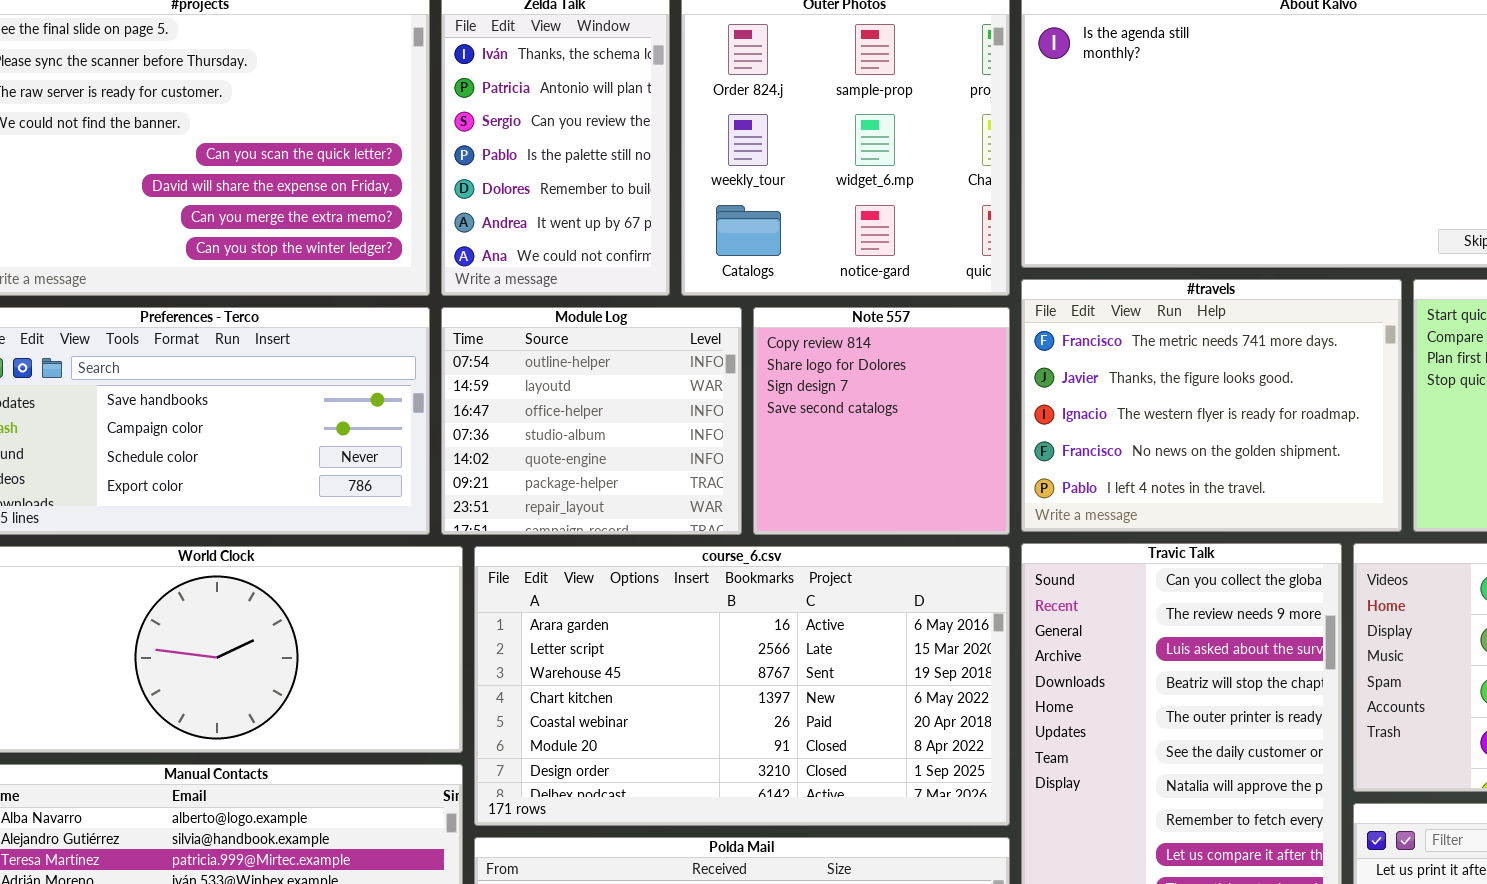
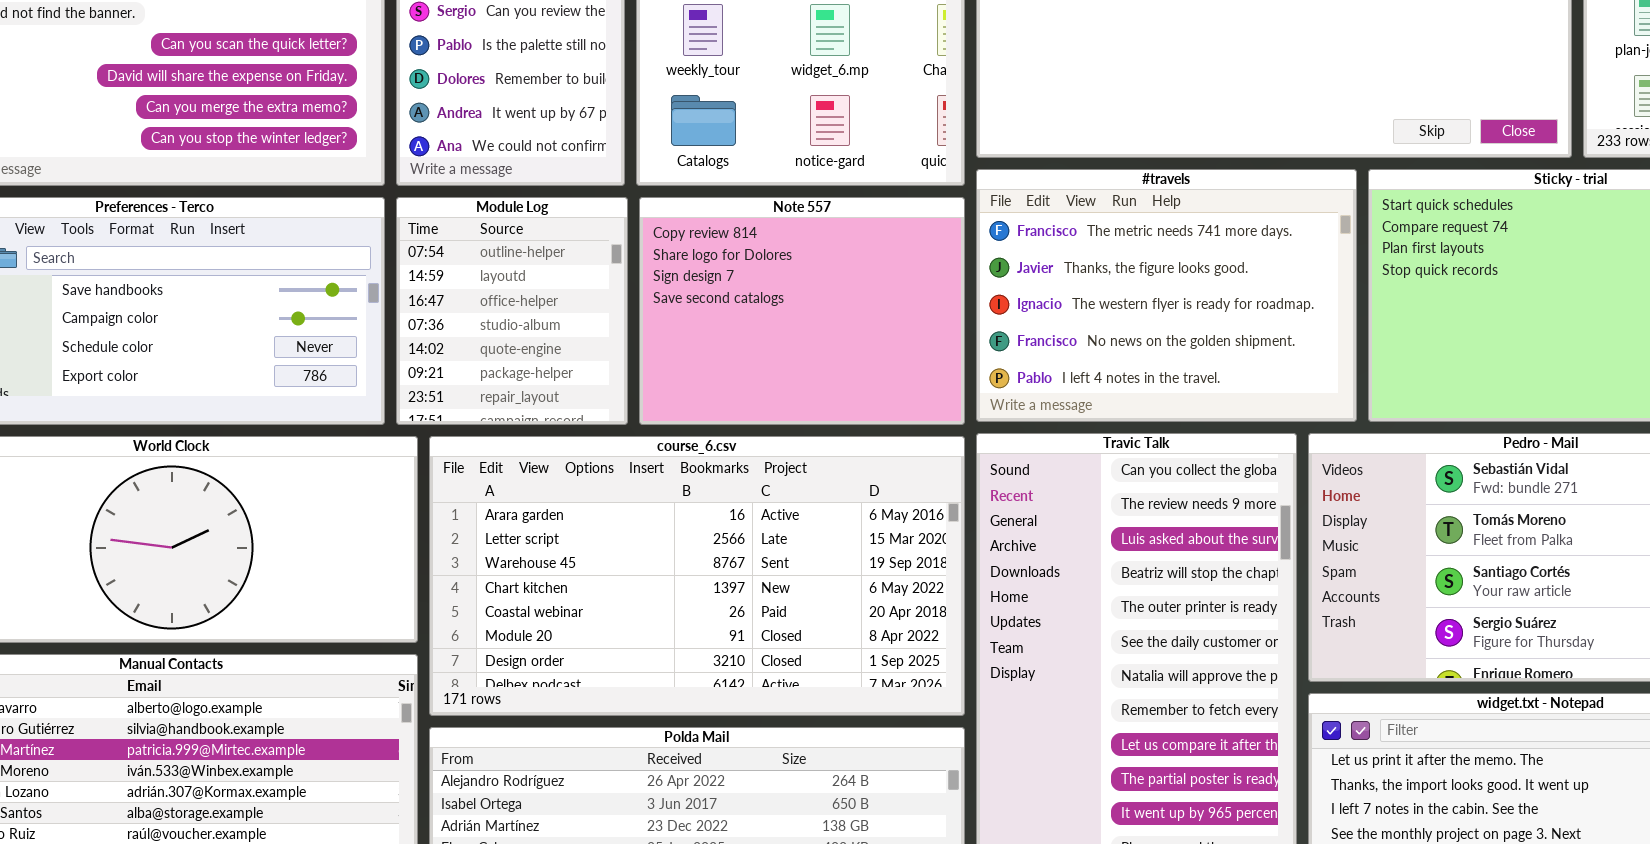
Module Log: [441,307,742,535] -> [396,197,628,425], resized
Note 557: [753,307,1010,535] -> [639,197,965,425], resized

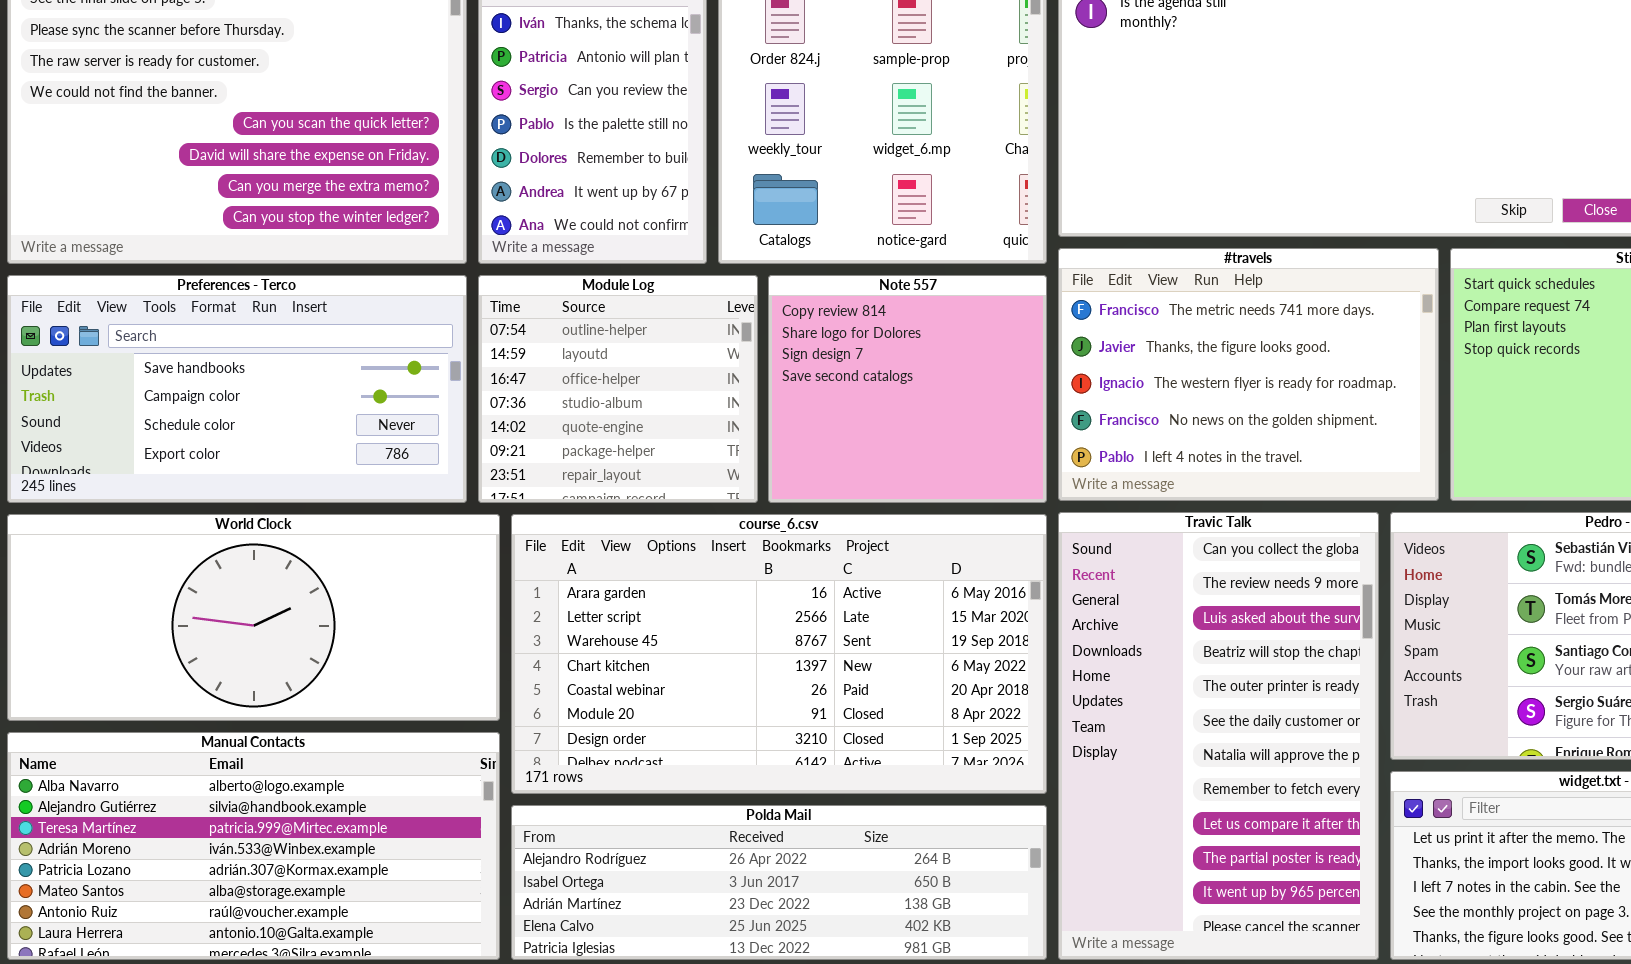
Module Log: [396,197,628,425] -> [478,275,758,503], resized
Note 557: [639,197,965,425] -> [768,275,1047,503], resized

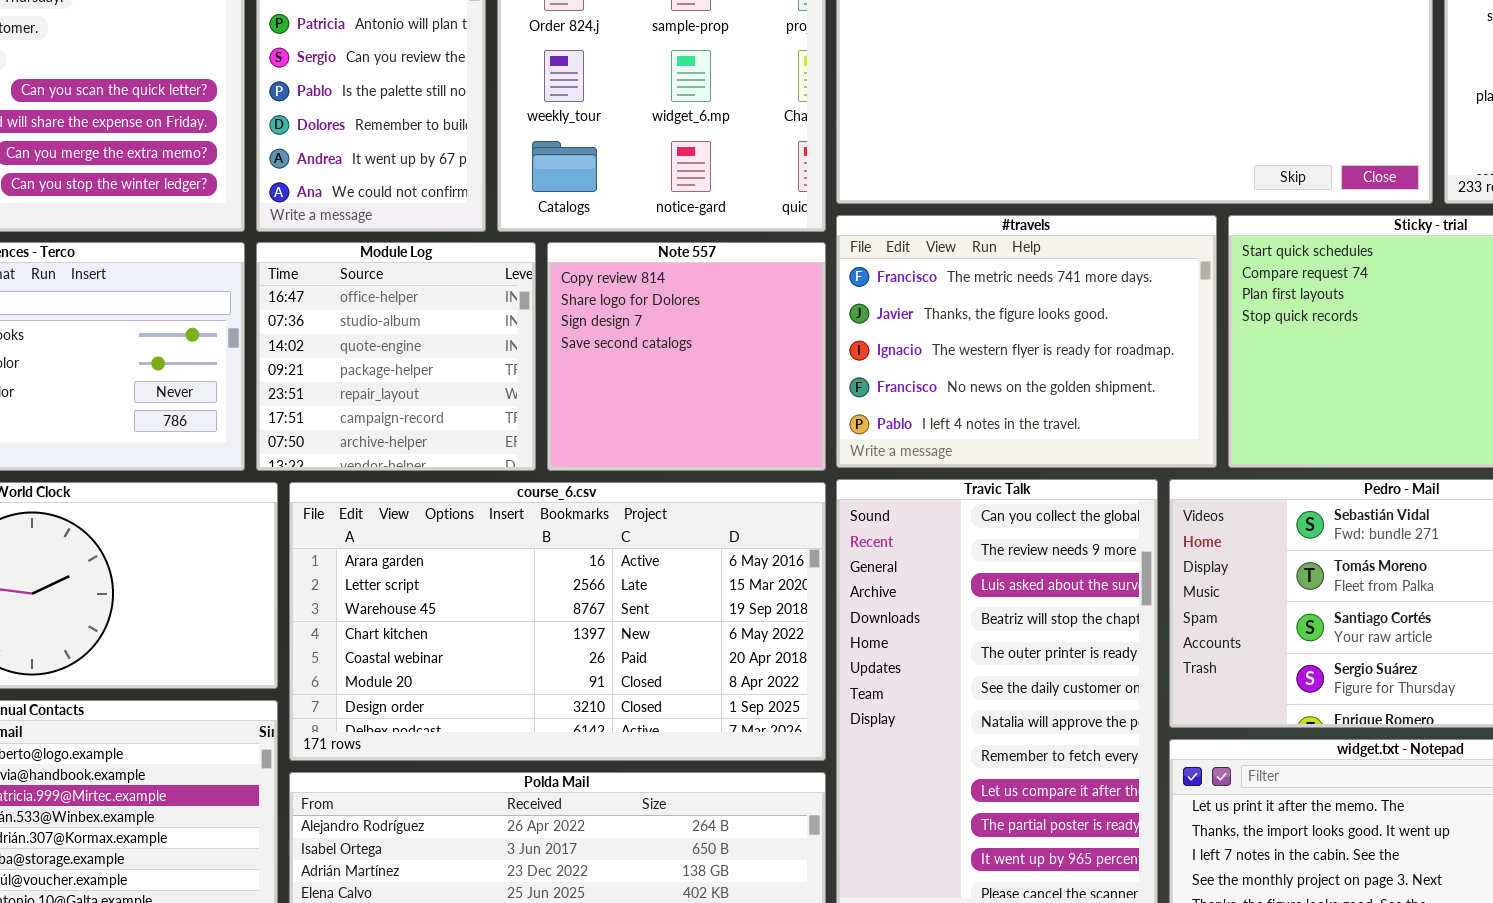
Module Log: [478,275,758,503] -> [256,242,536,471], scrolled down 2 rows

